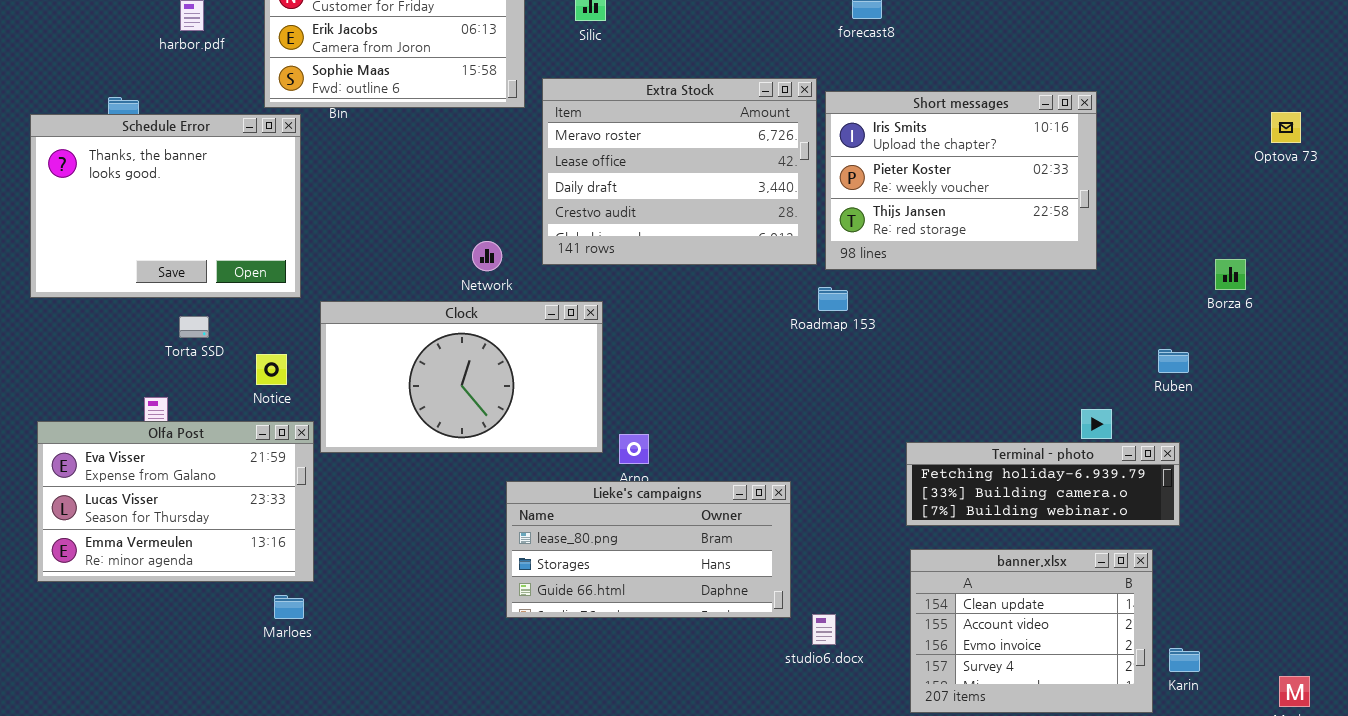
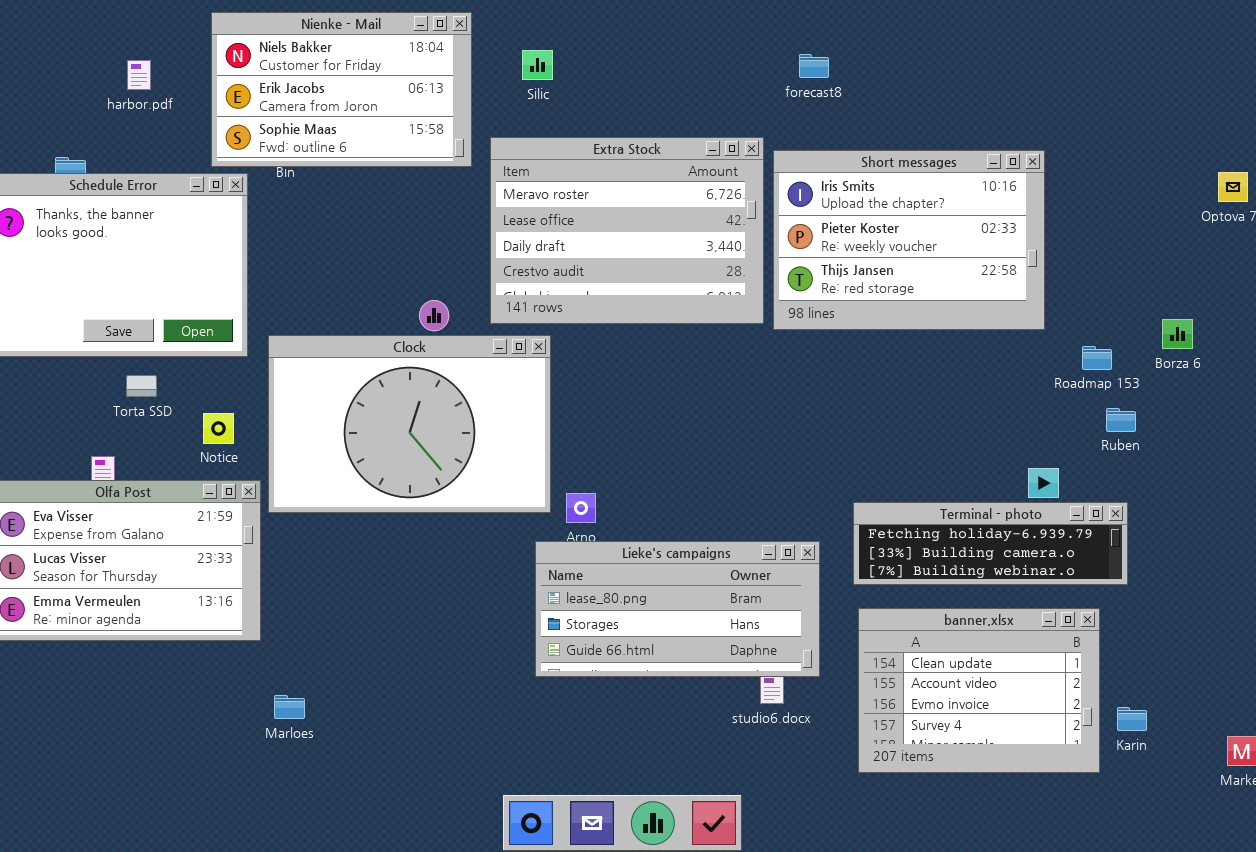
Roadmap 153: [818,287,848,311] -> [1082,346,1112,370], moved
Clock: [320,301,603,453] -> [268,335,551,513], resized
Lieke's campaigns: [506,481,791,618] -> [535,541,820,677], moved
Marloes: [274,595,304,619] -> [274,695,305,719], moved

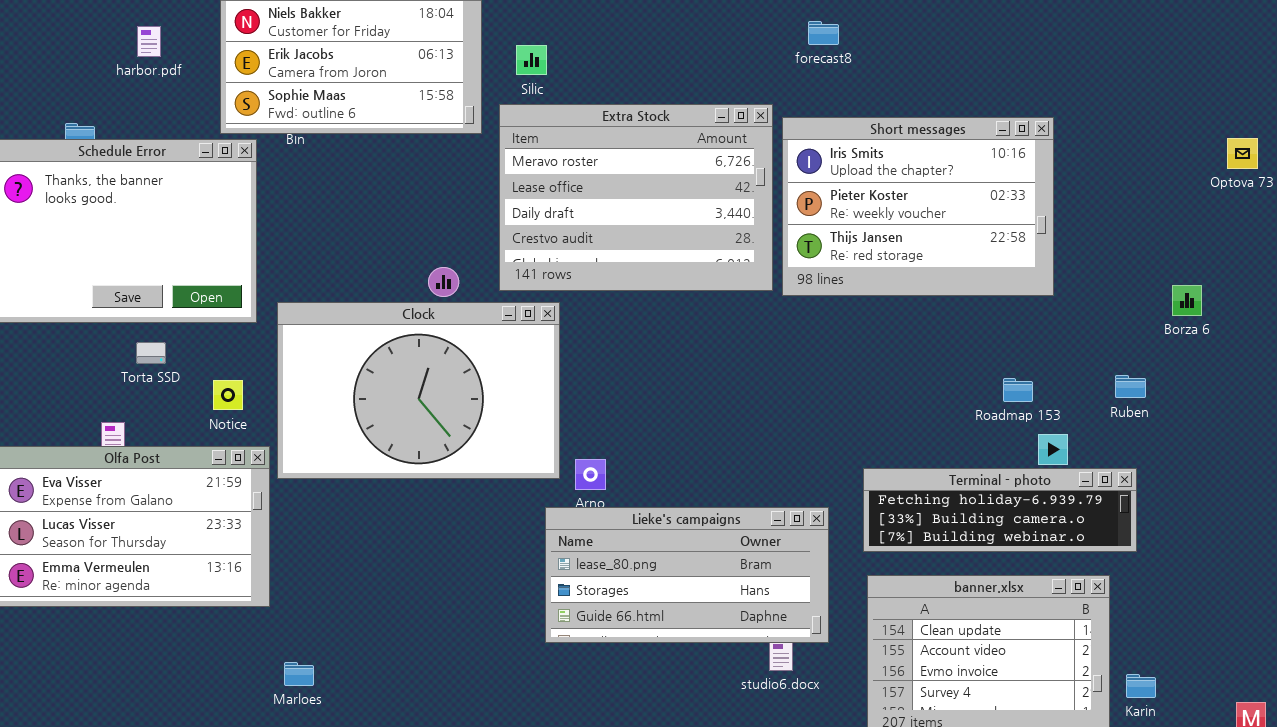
Silic: [522,50,553,80] -> [516,45,547,75], moved
Roadmap 153: [1082,346,1112,370] -> [1003,378,1033,402], moved

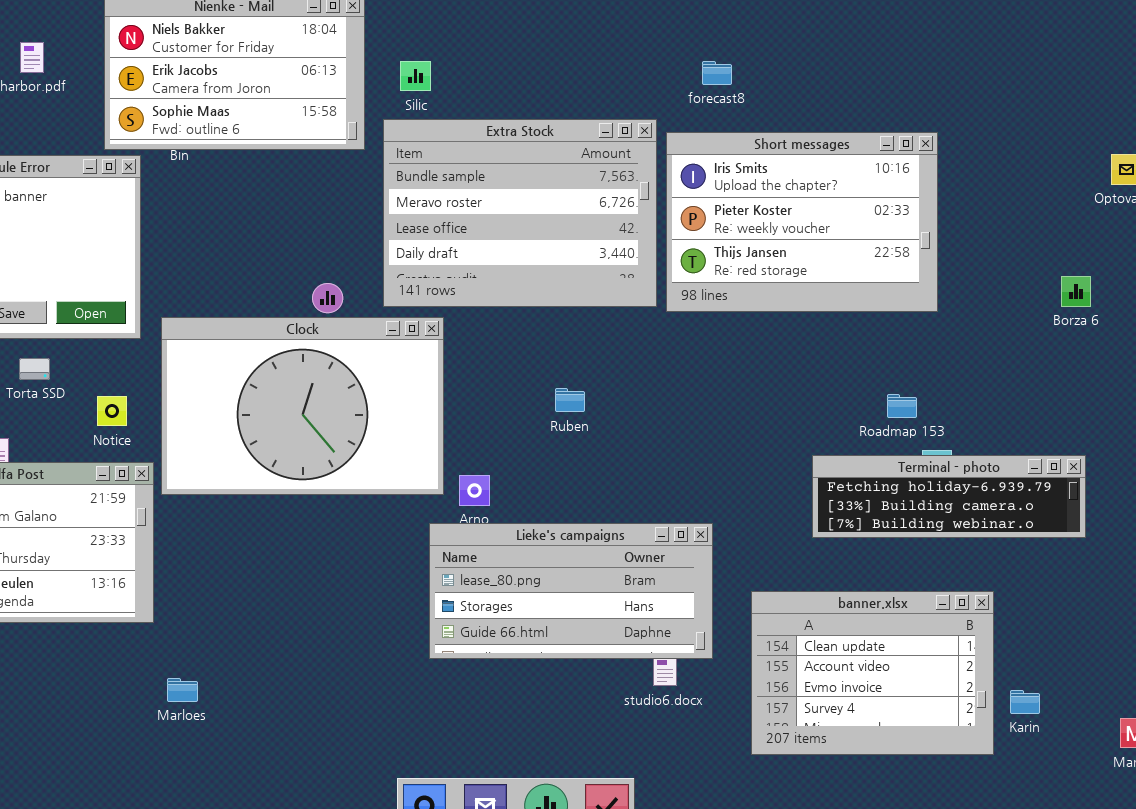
forecast8: [808,21,839,45] -> [702,61,732,85], moved
Extra Stock: [499,104,773,291] -> [383,119,657,307], scrolled up 1 row
Borza 6: [1172,285,1202,316] -> [1061,276,1091,307], moved
Ruben: [1115,375,1146,398] -> [555,388,585,412], moved
Terminal - photo: [863,468,1137,552] -> [812,455,1086,538], moved

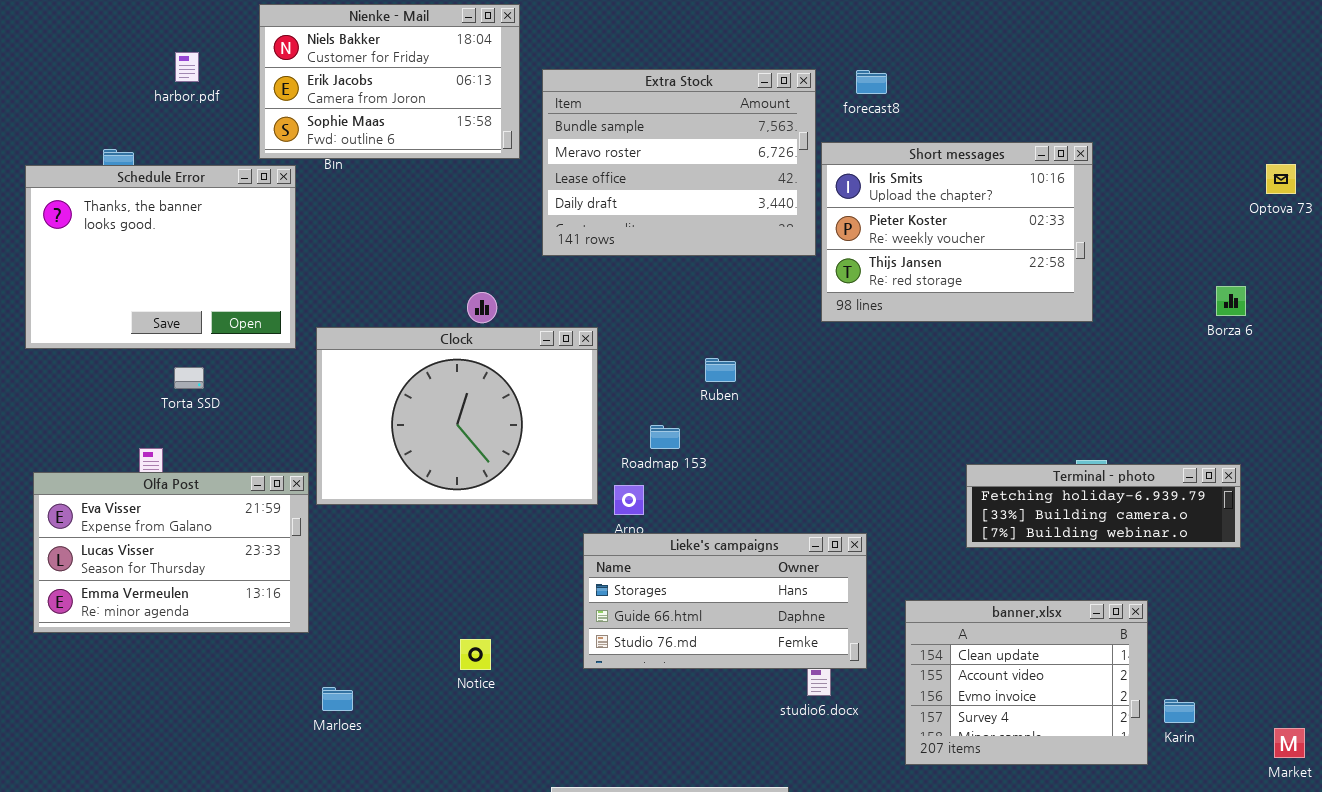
Extra Stock: [383,119,657,307] -> [542,69,816,256], moved
Ruben: [555,388,585,412] -> [705,358,736,382], moved
Roadmap 153: [887,394,917,418] -> [650,425,680,449], moved
Notice: [97,396,127,426] -> [460,639,491,670], moved
Lieke's campaigns: [429,523,713,659] -> [583,533,867,669], scrolled down 1 row

